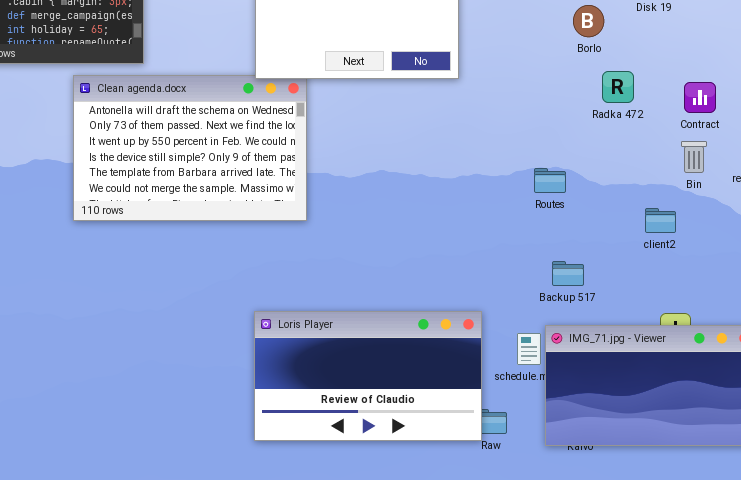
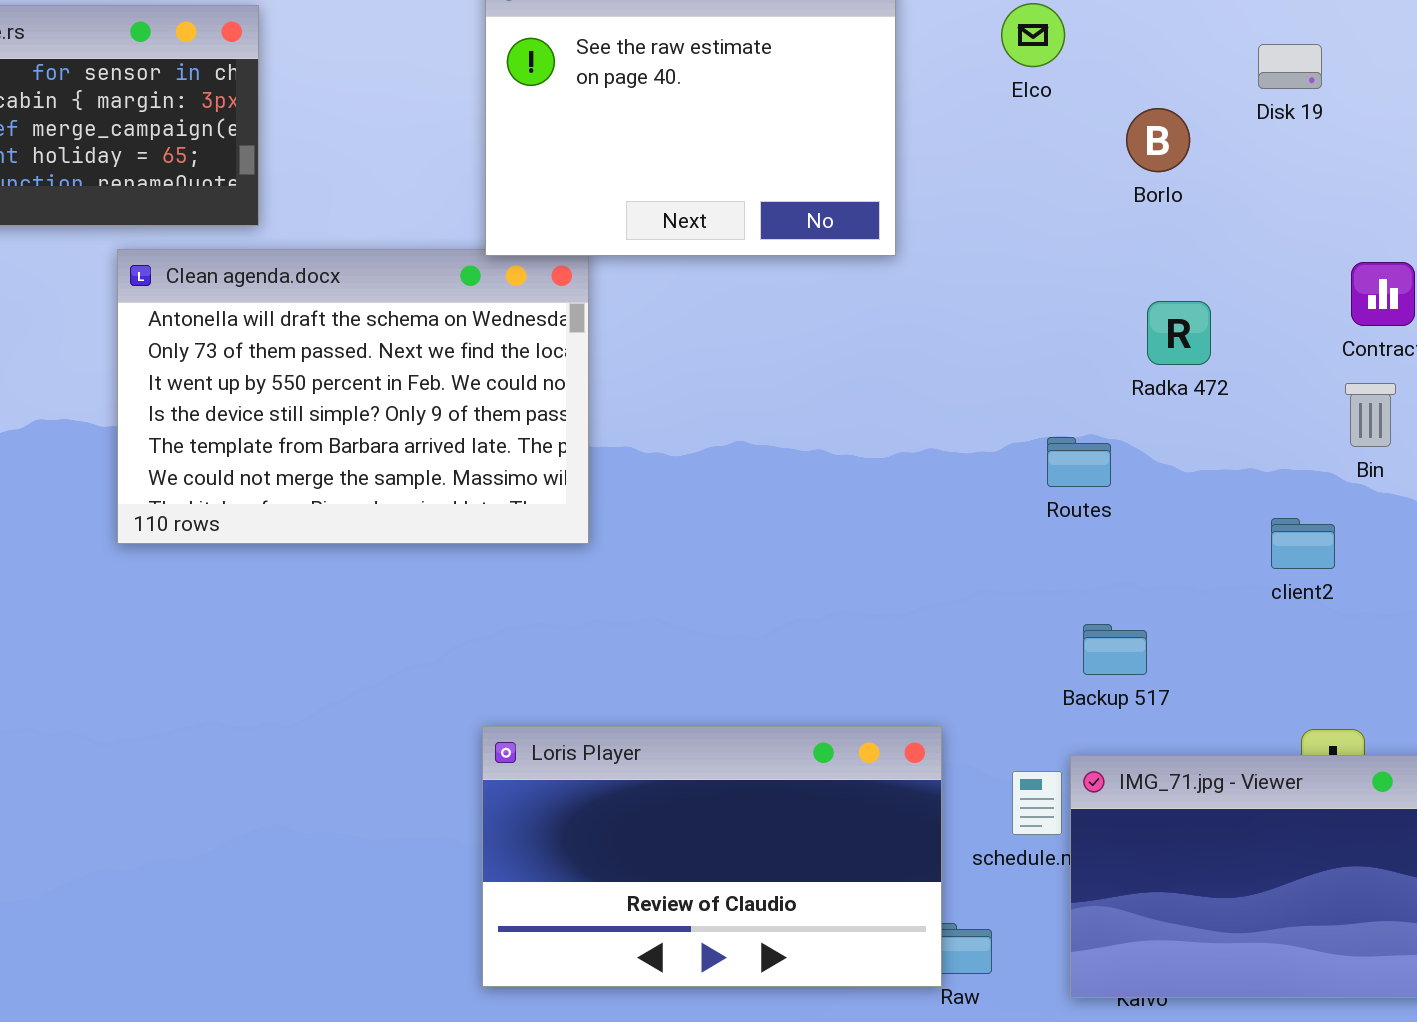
Radka 472: [602,71,634,103] -> [1147,301,1211,365], moved

